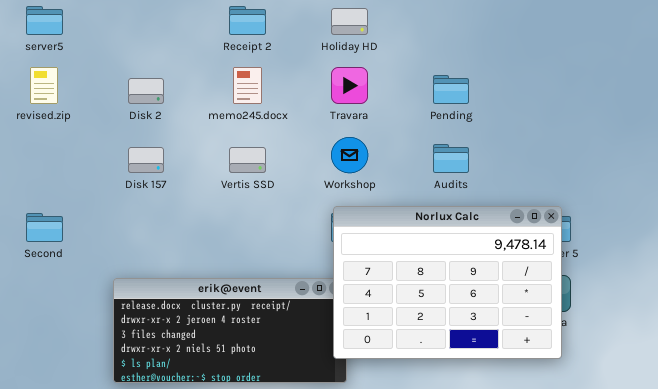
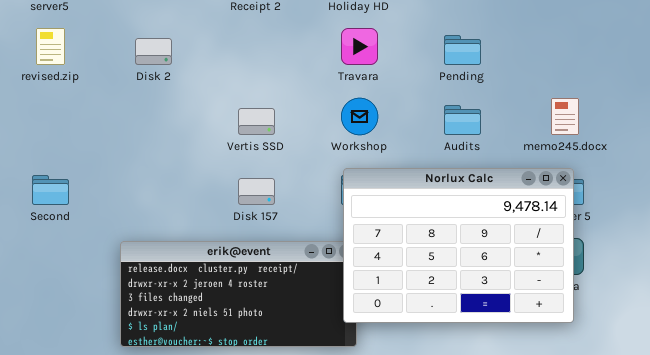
memo245.docx: [233,67,262,104] -> [551,98,579,135], moved
Disk 157: [128,147,164,173] -> [238,178,275,205], moved

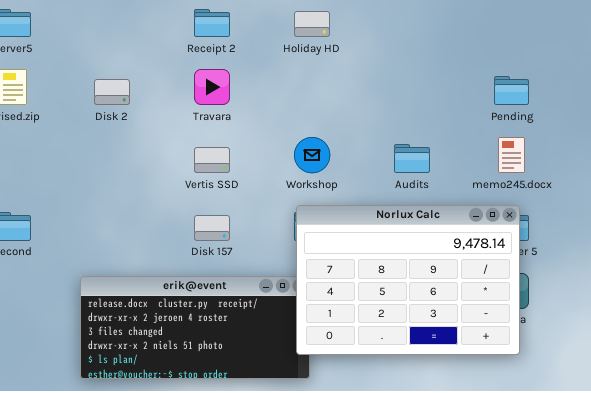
Travara: [341,28,378,65] -> [194,69,230,105], moved
Pending: [444,35,481,65] -> [494,76,529,105], moved

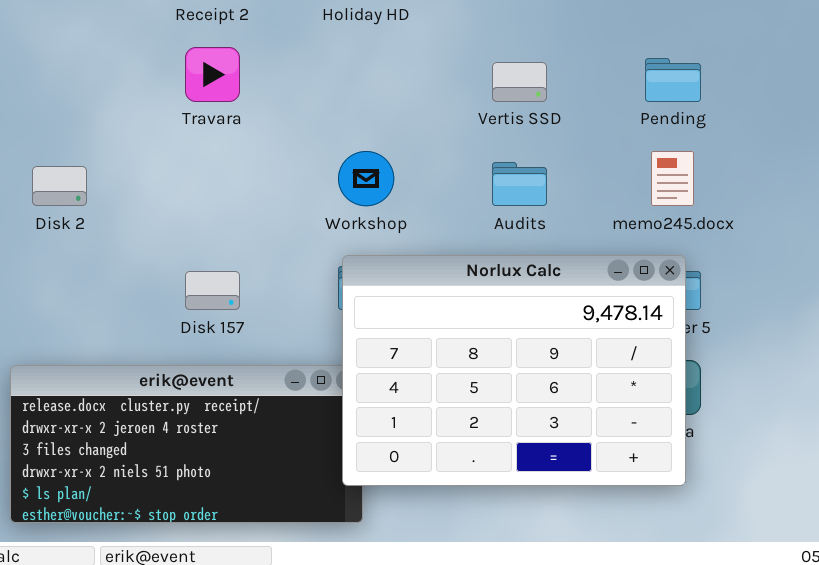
Disk 2: [94,79,130,105] -> [32,166,87,206], moved
Vertis SSD: [194,147,230,173] -> [492,62,547,102], moved

